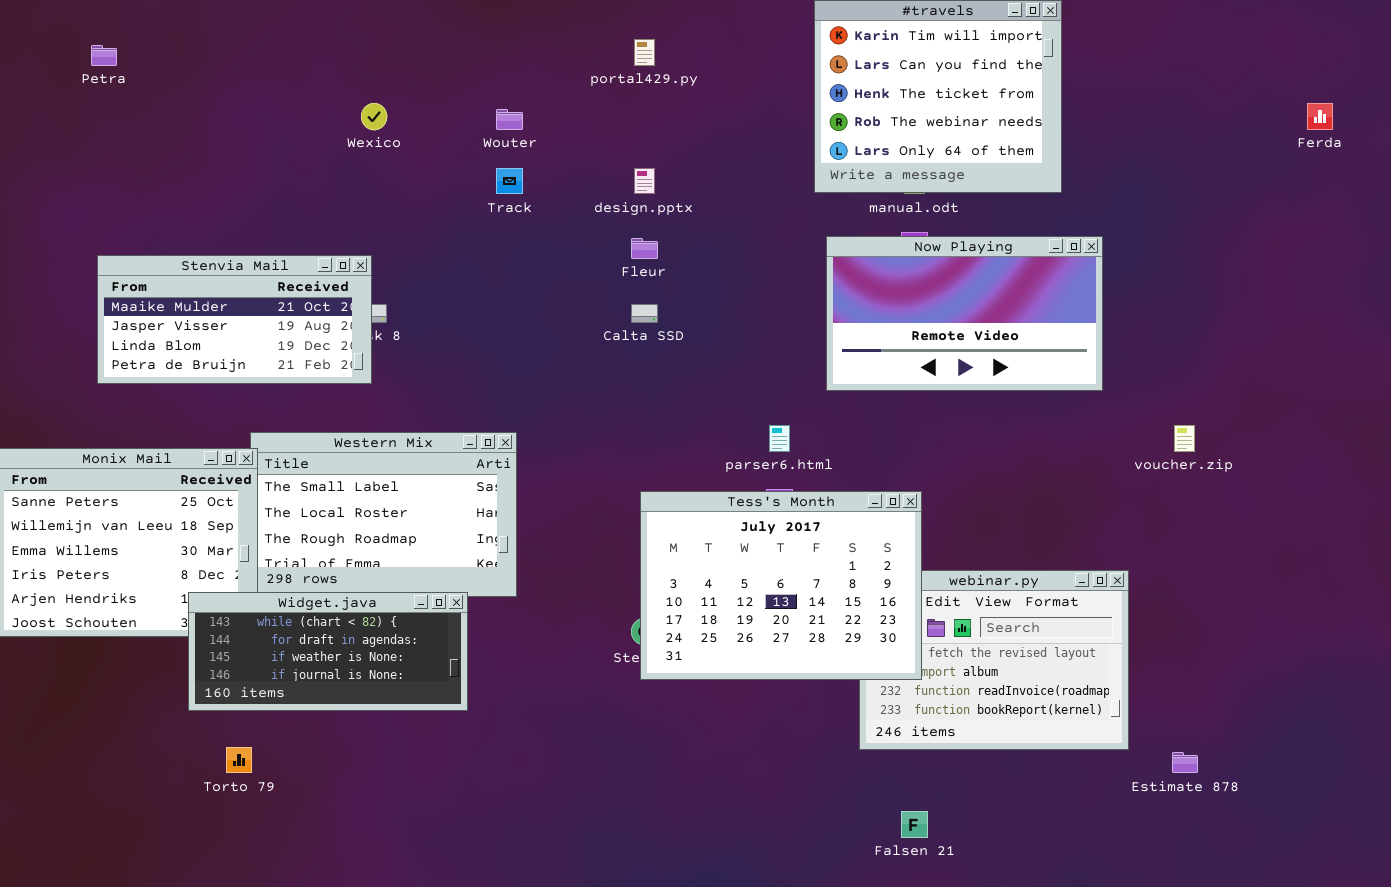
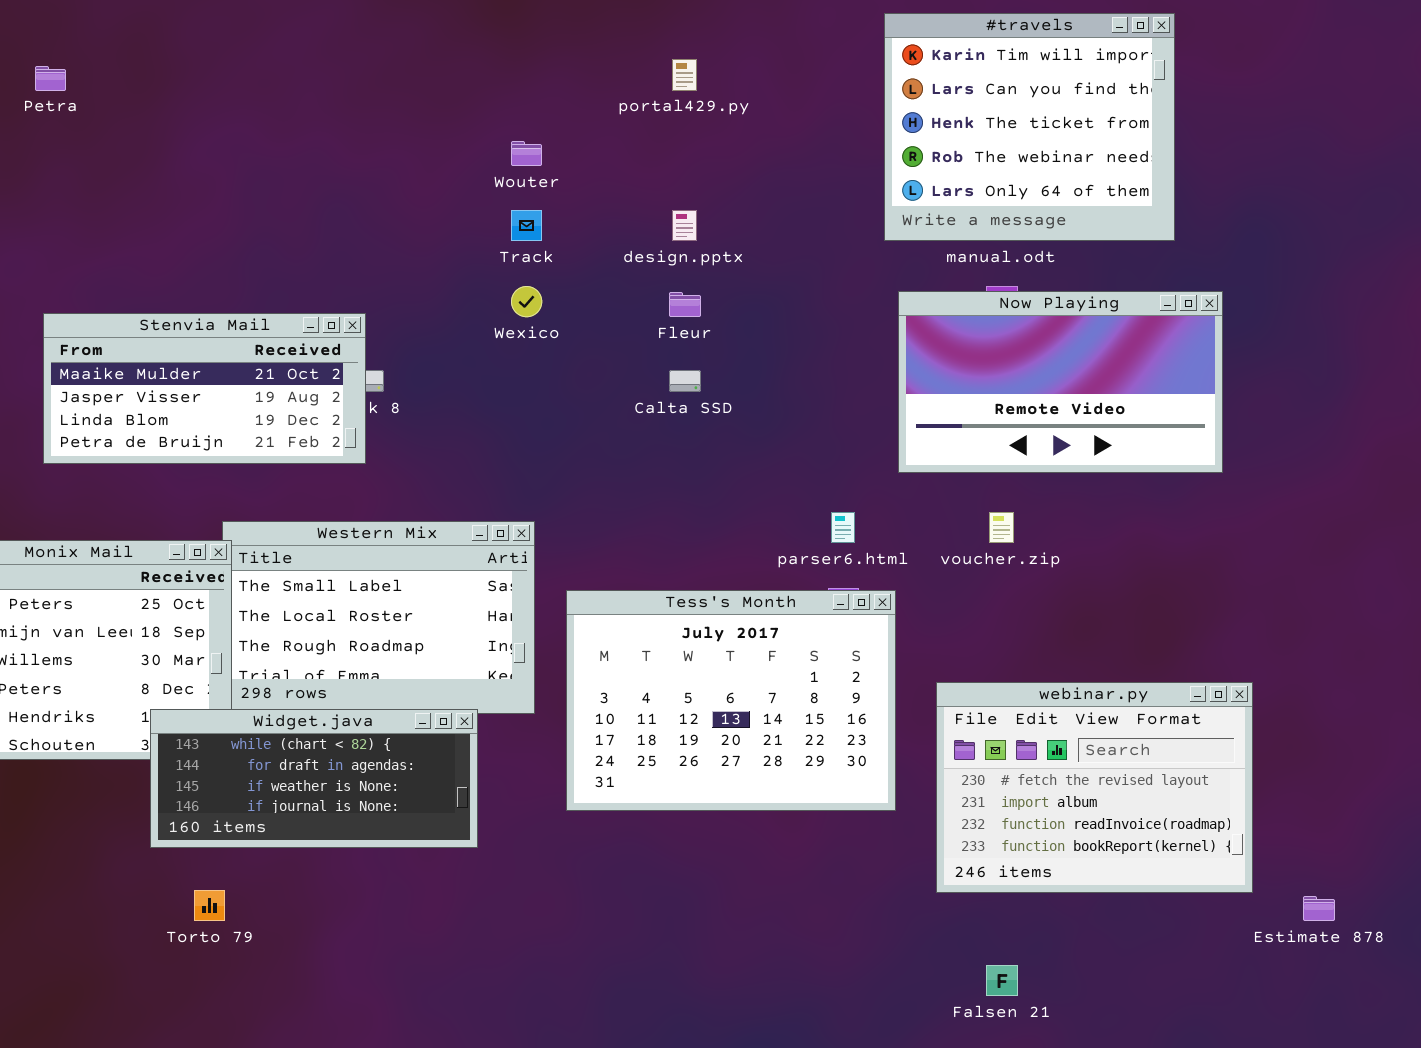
Wexico: [361,103,387,130] -> [511,286,542,317], moved
voucher.zip: [1174,425,1195,452] -> [989,512,1014,543], moved
Tess's Month: [640,491,922,680] -> [566,590,896,811], moved

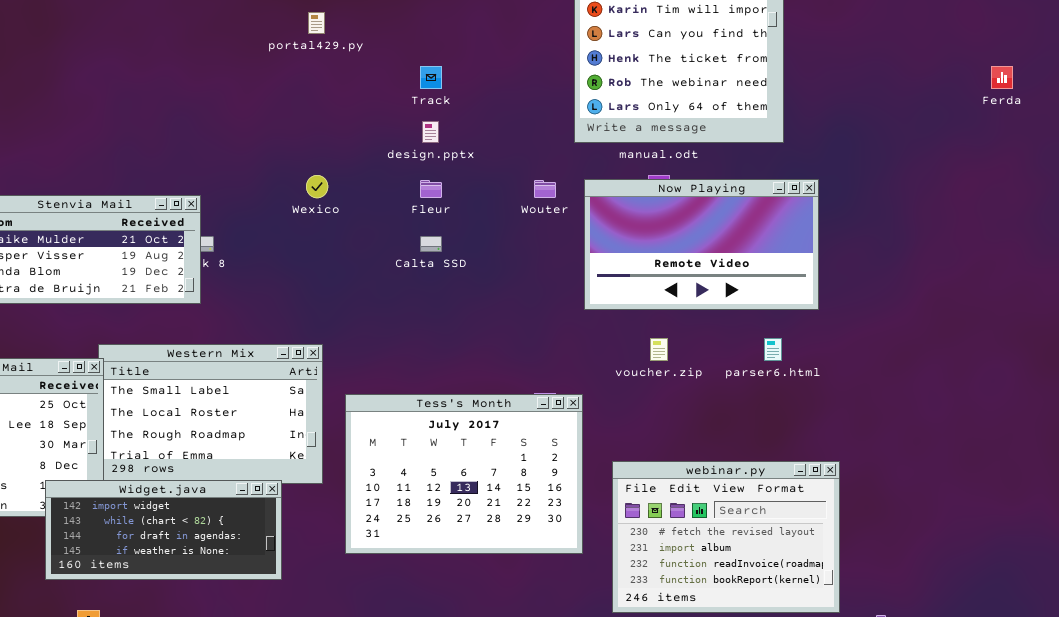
portal429.py: [672,59,697,91] -> [308,12,325,34], moved
Wouter: [511,141,542,166] -> [534,180,556,198], moved
Track: [511,210,542,241] -> [420,66,442,89], moved
parser6.html: [831,512,855,543] -> [764,338,782,361], moved
Widget.java: [150,709,478,848] -> [45,480,282,580], scrolled up 1 row

